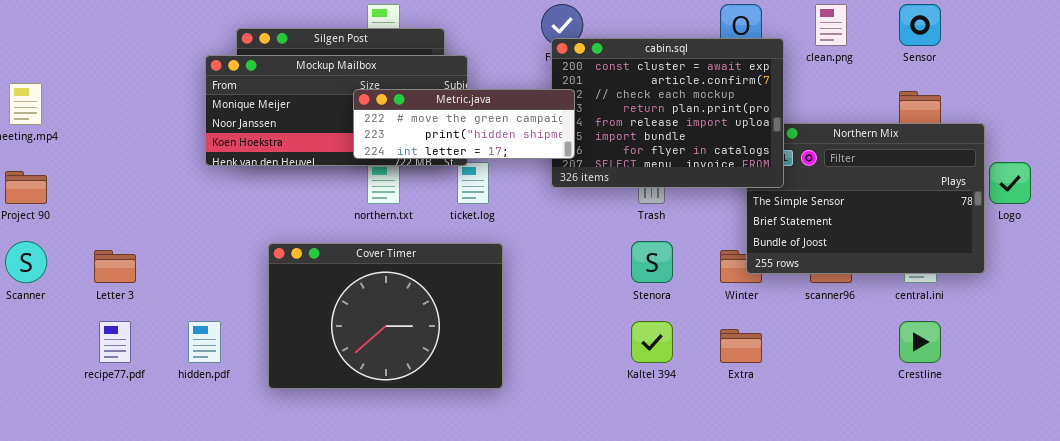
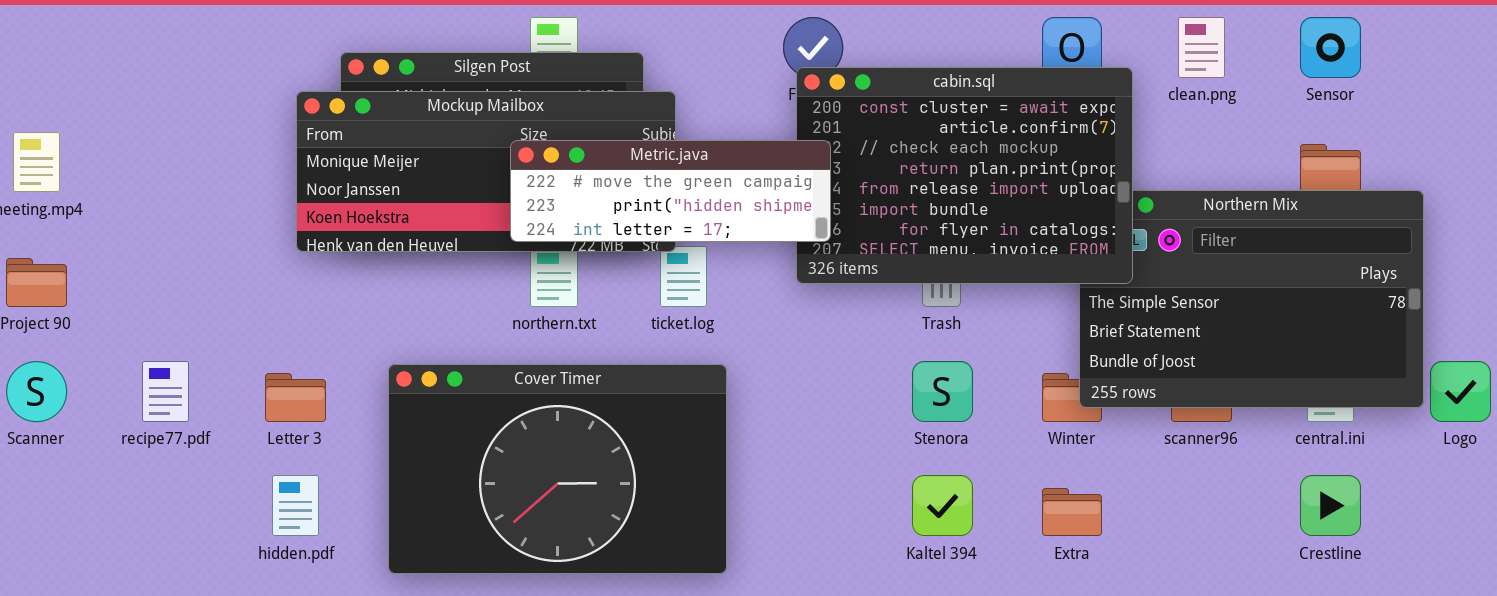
Logo: [989,162,1031,204] -> [1430,361,1491,422], moved
Letter 3: [94,250,136,283] -> [265,373,326,422], moved
recipe77.pdf: [99,321,131,363] -> [142,361,189,422], moved

